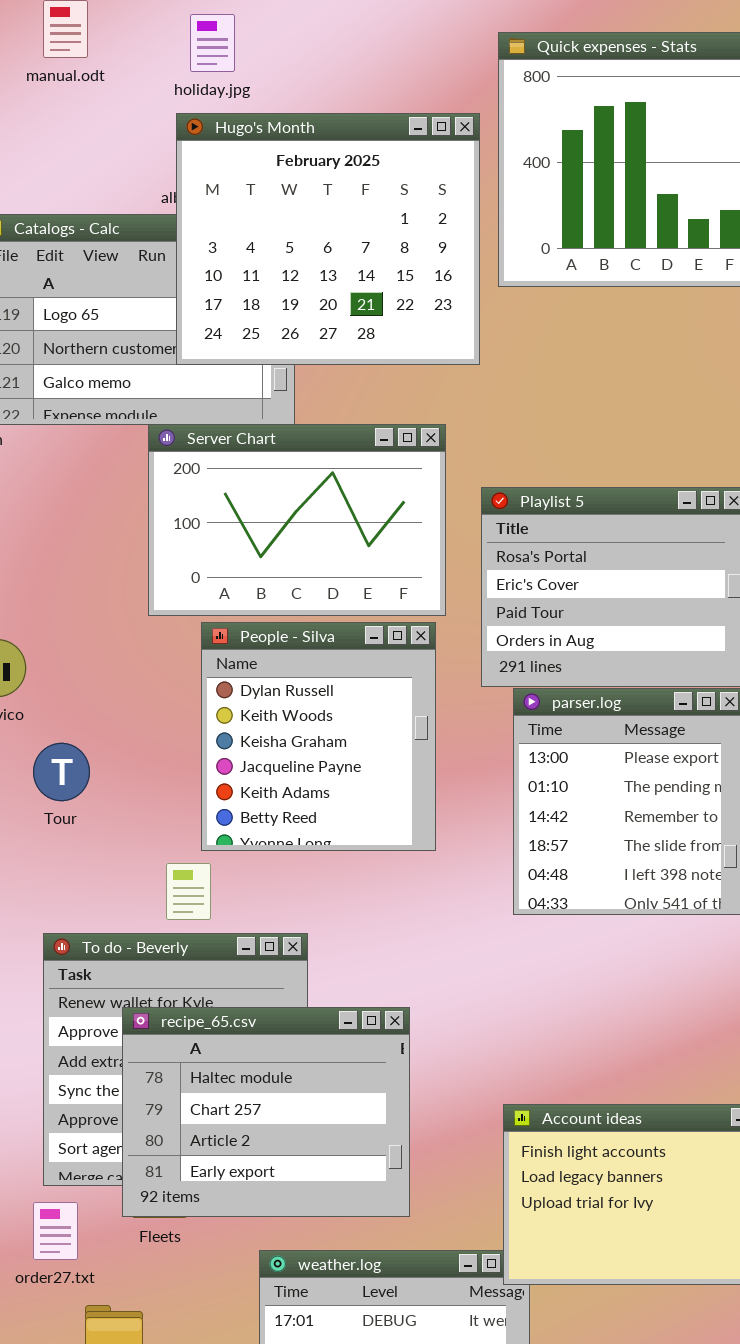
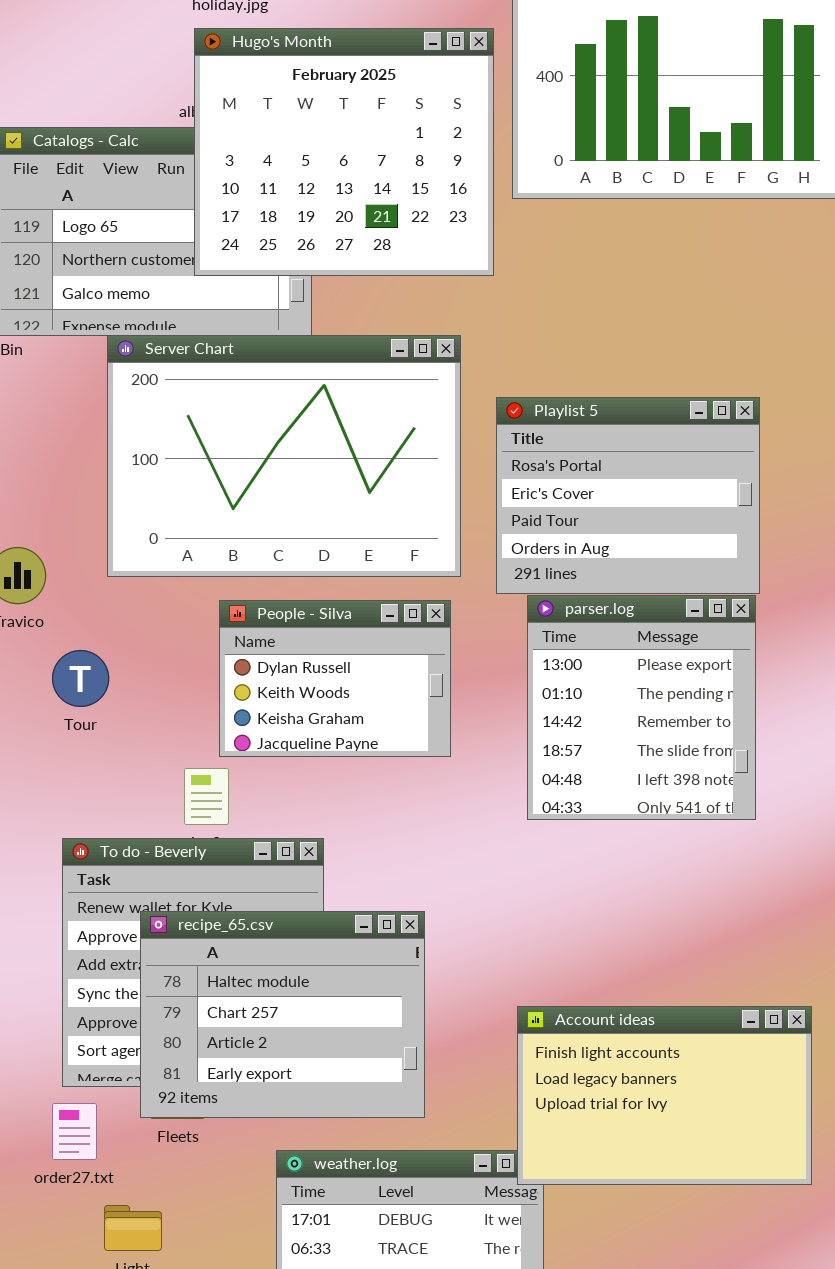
Server Chart: [148,424,446,616] -> [107,335,461,577], resized
People - Silva: [201,622,436,851] -> [219,600,451,757], resized

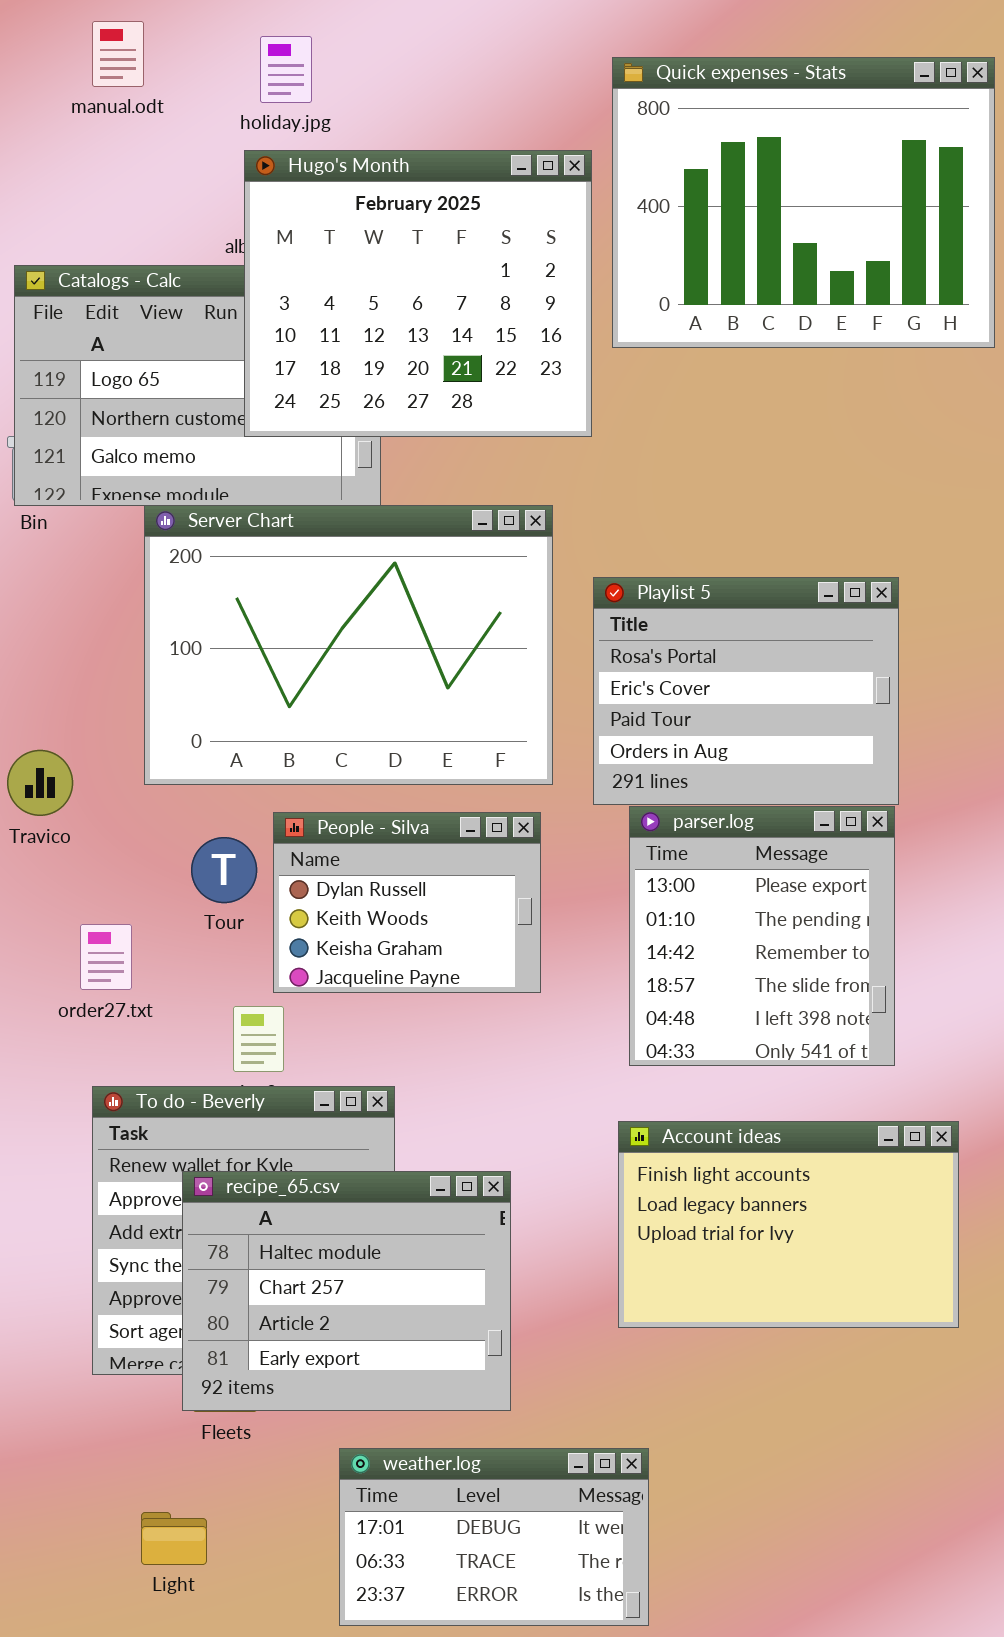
Tour: [52,650,109,707] -> [191,837,257,903], moved
Account ideas: [517,1006,812,1185] -> [618,1121,959,1328], moved
order27.txt: [52,1103,97,1160] -> [80,924,132,990], moved

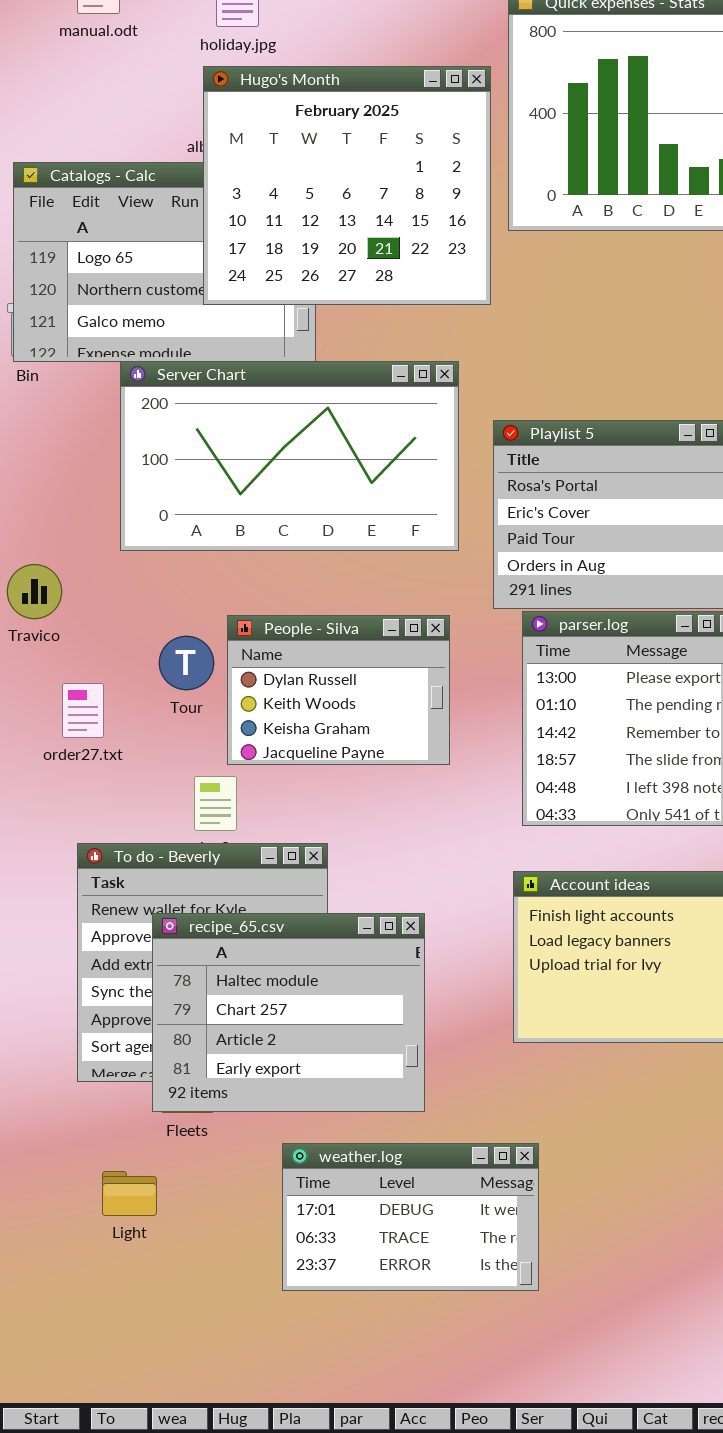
Server Chart: [144,505,553,785] -> [120,361,459,551], resized
order27.txt: [80,924,132,990] -> [62,683,104,738], moved
Light: [141,1512,207,1565] -> [102,1171,157,1216], moved

